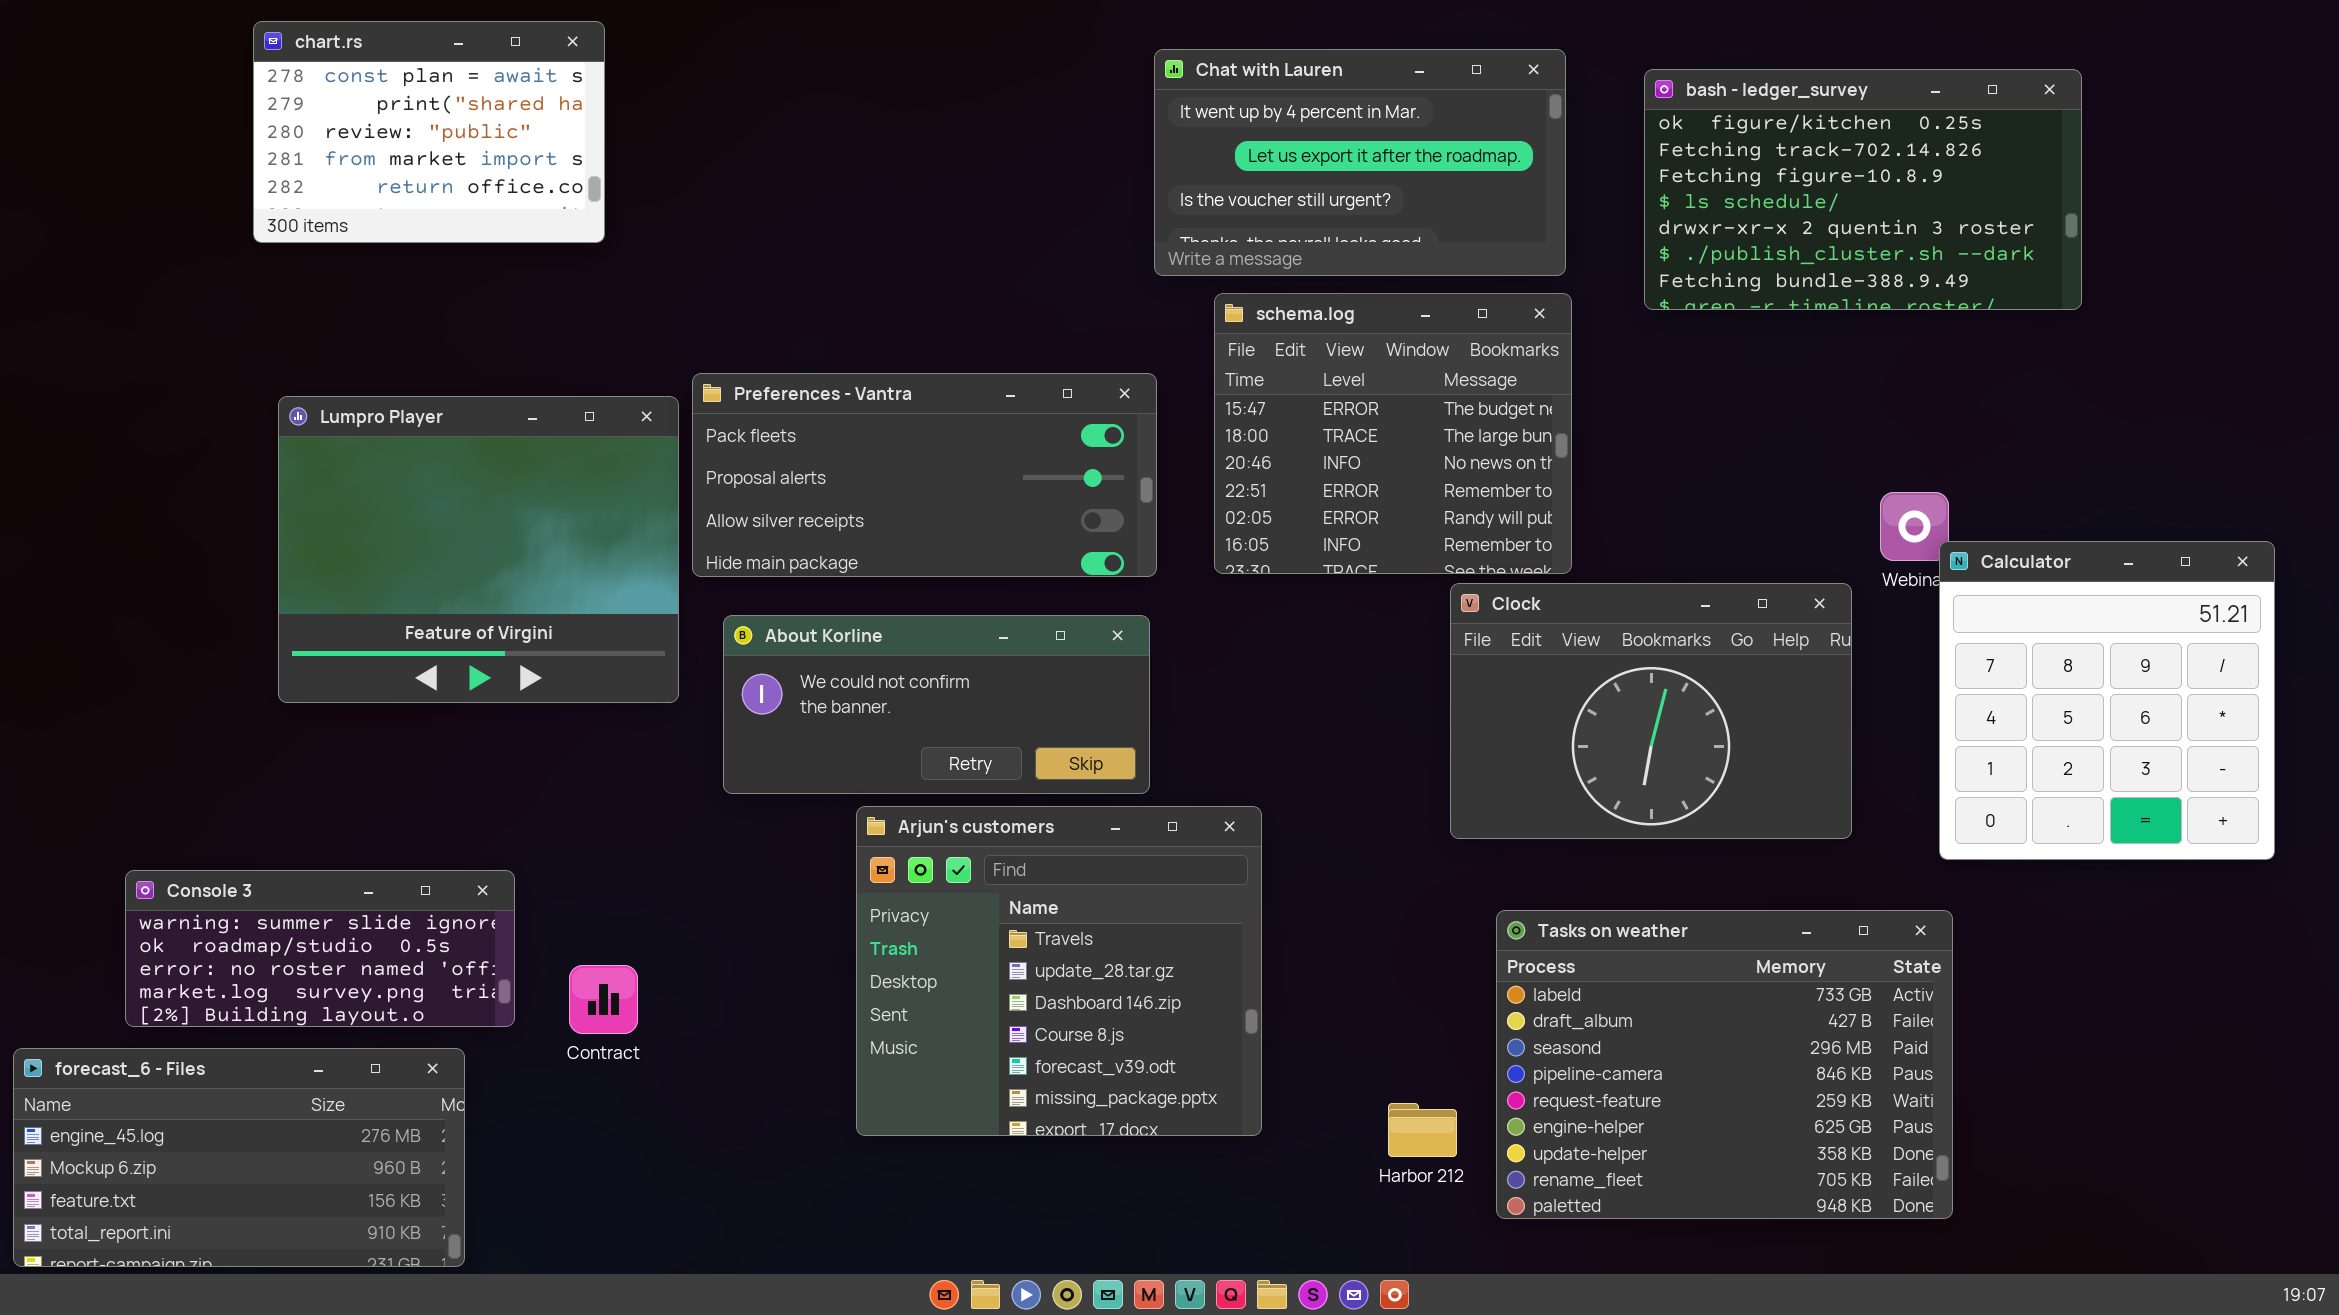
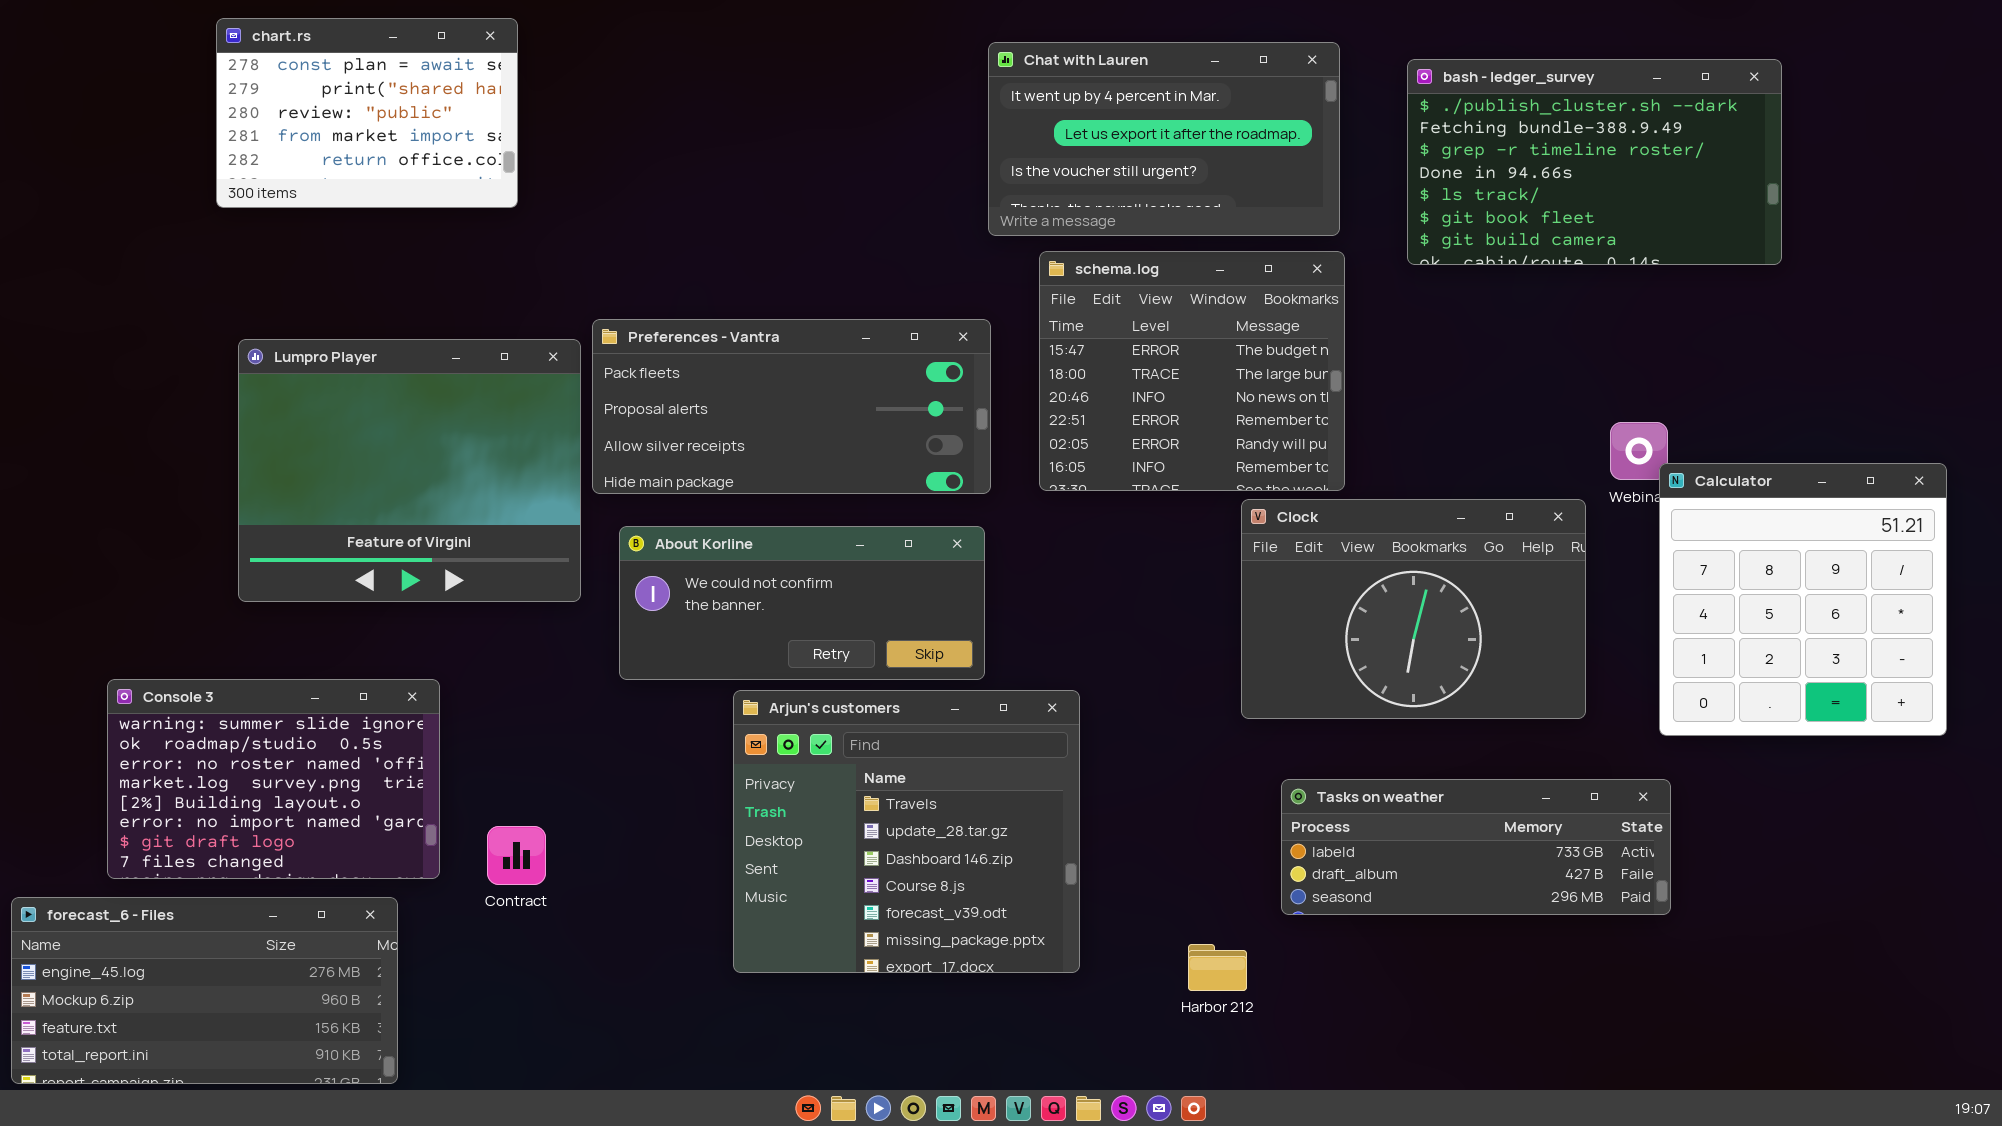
bash - ledger_survey: [1644,69,2082,310] -> [1407,59,1782,265], scrolled down 5 rows
Console 3: [125,870,515,1027] -> [107,679,440,879], resized
Tasks on weather: [1496,910,1953,1219] -> [1281,779,1671,915], resized

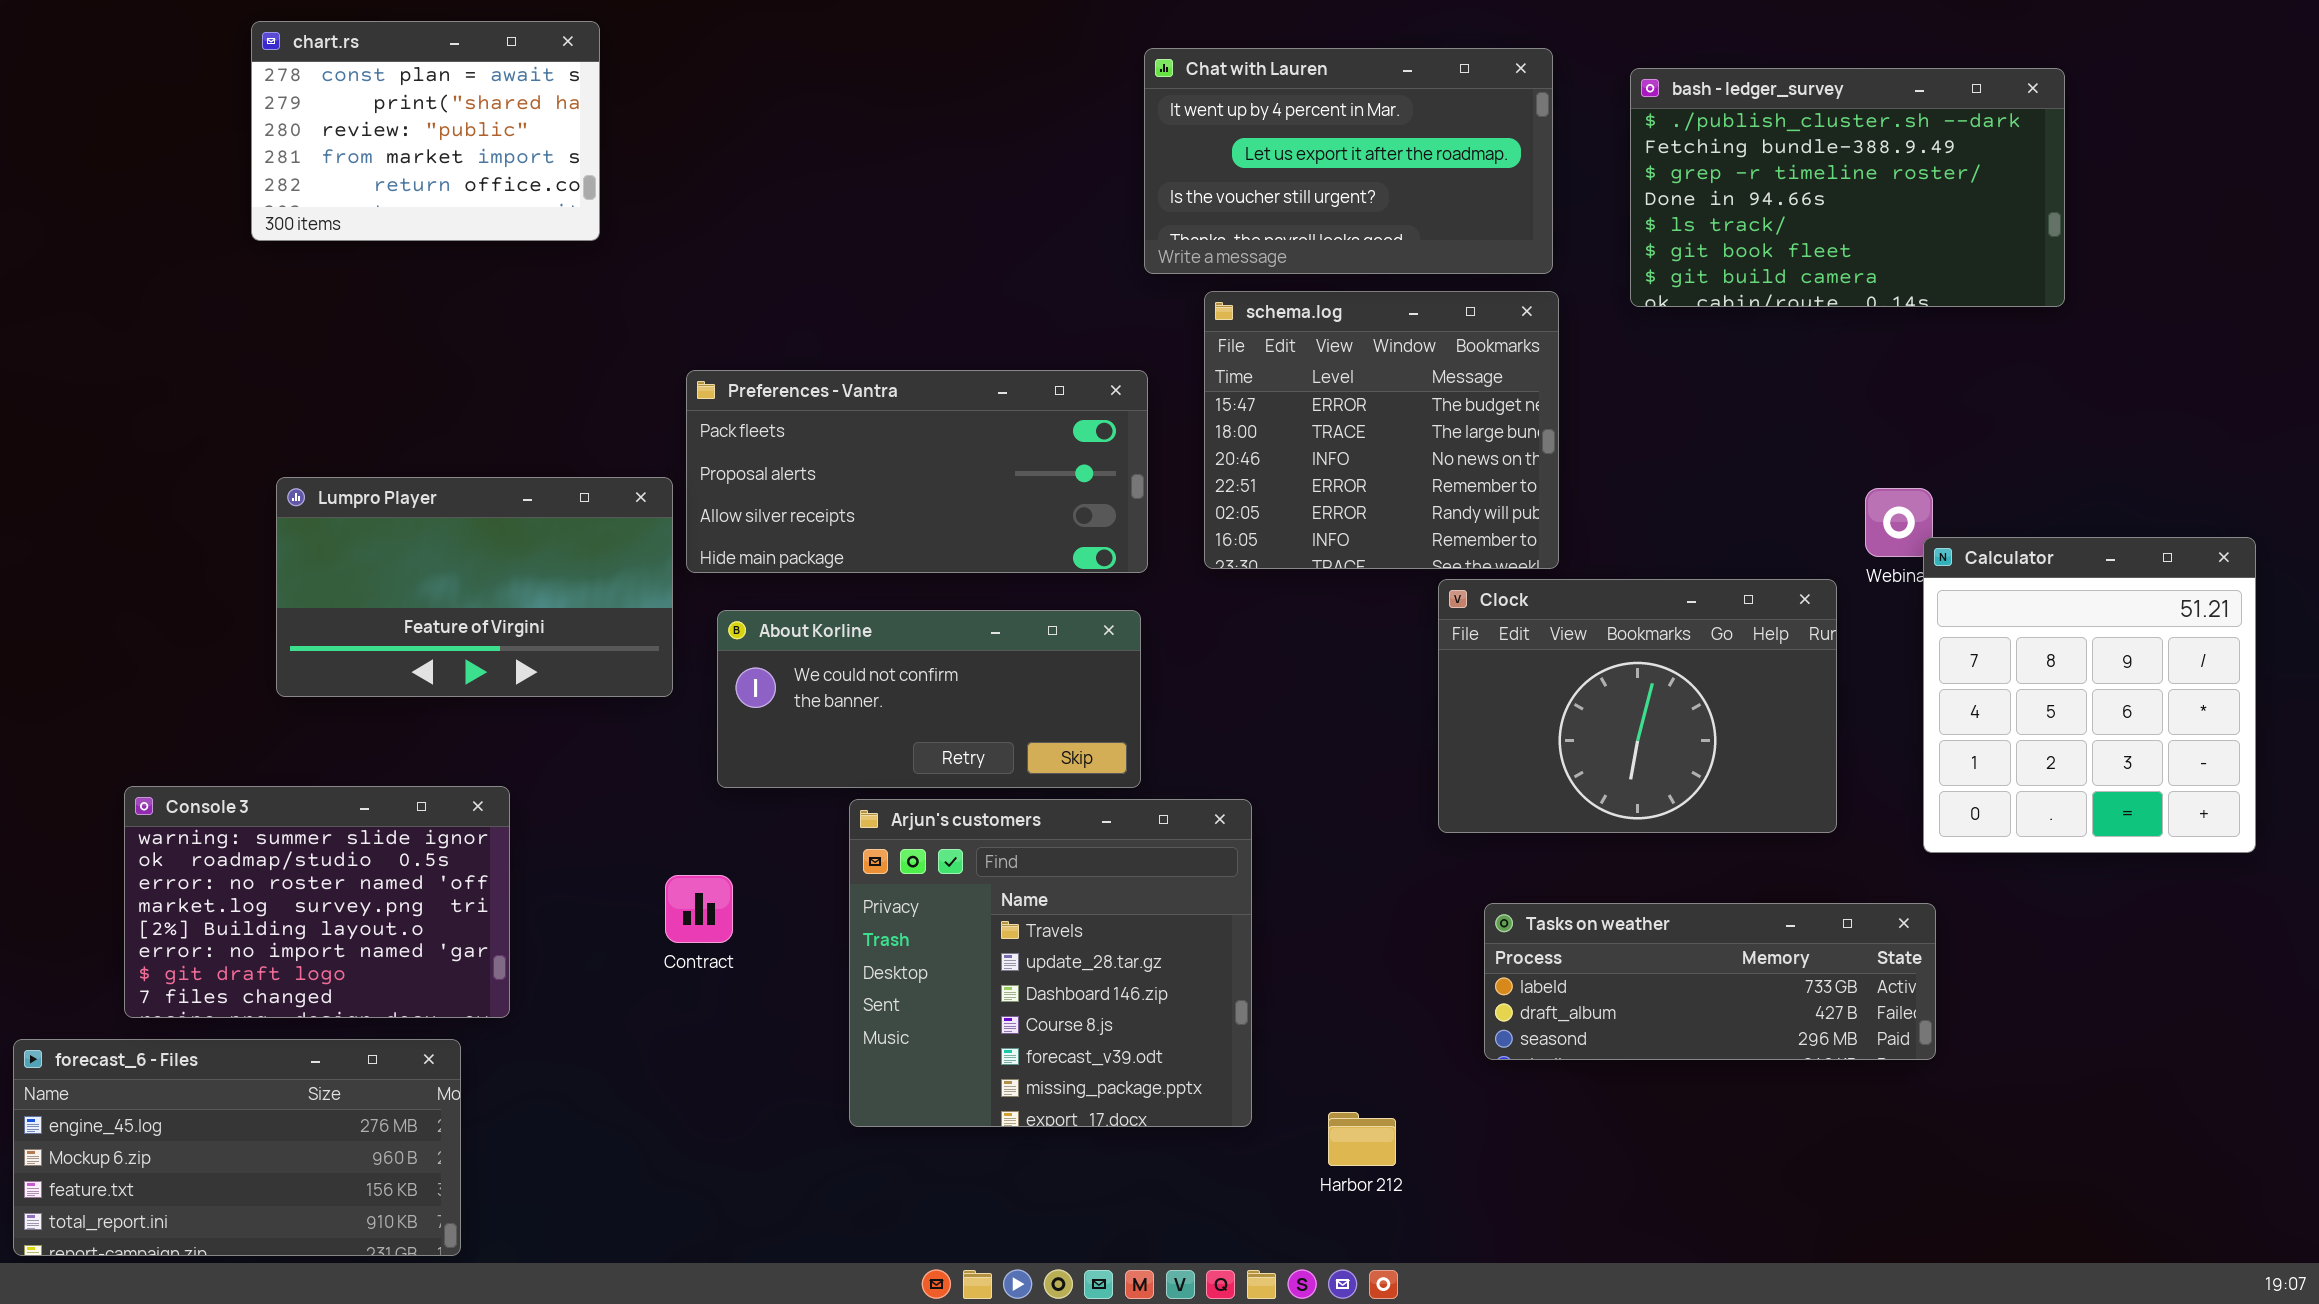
Lumpro Player: [238,339,581,602] -> [276,477,673,697], resized
Contract: [487,826,546,885] -> [665,875,733,943], moved
Harbor 212: [1188,944,1247,991] -> [1328,1112,1396,1166], moved

